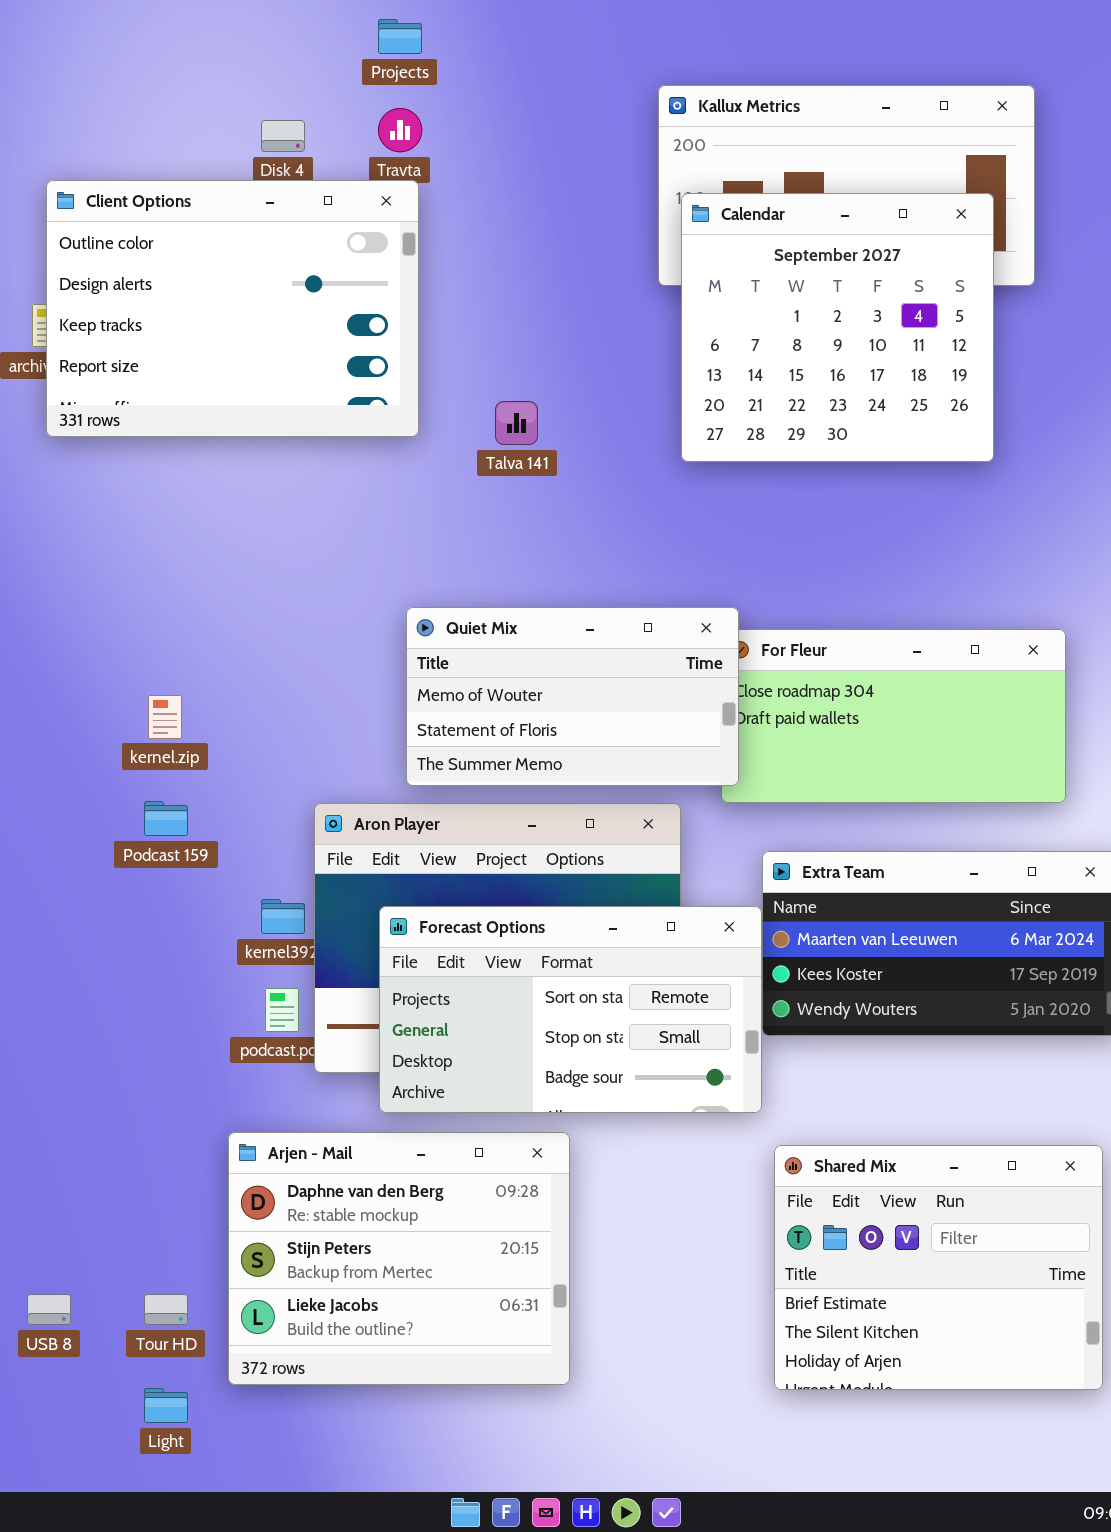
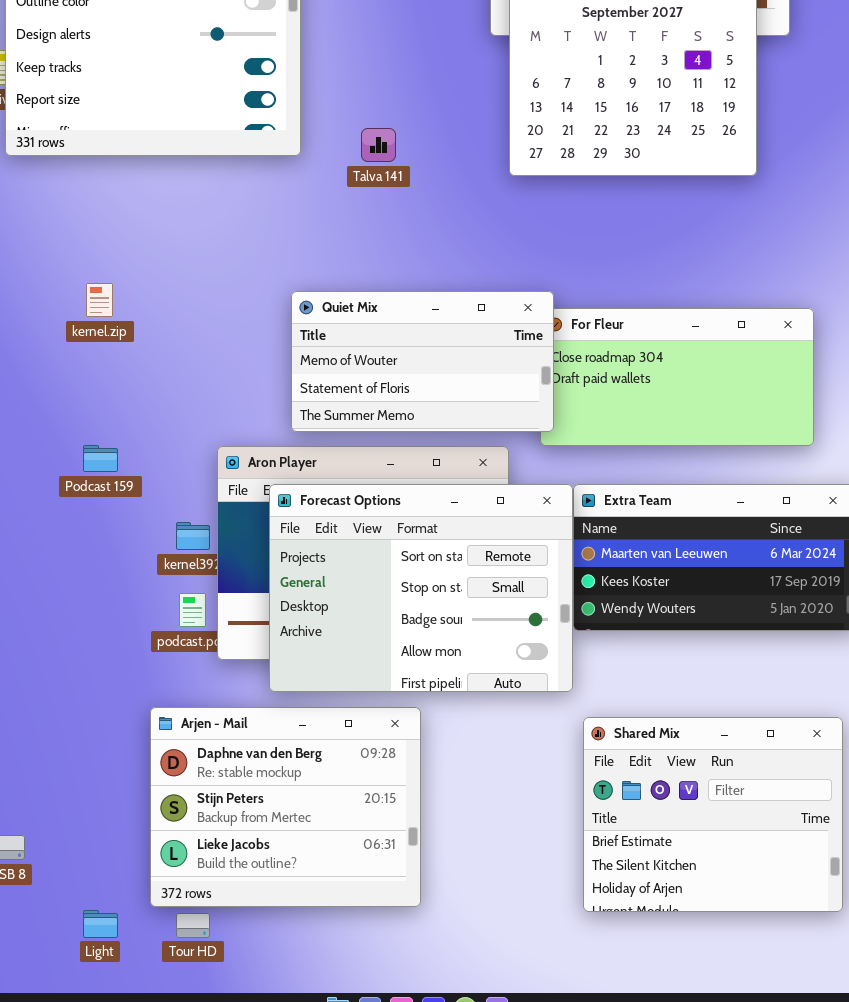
kernel.zip: [148,695,182,739] -> [86,283,113,317], moved
Forecast Options: [379,906,762,1113] -> [269,484,573,692], resized
Tour HD: [144,1294,188,1325] -> [176,913,210,938], moved

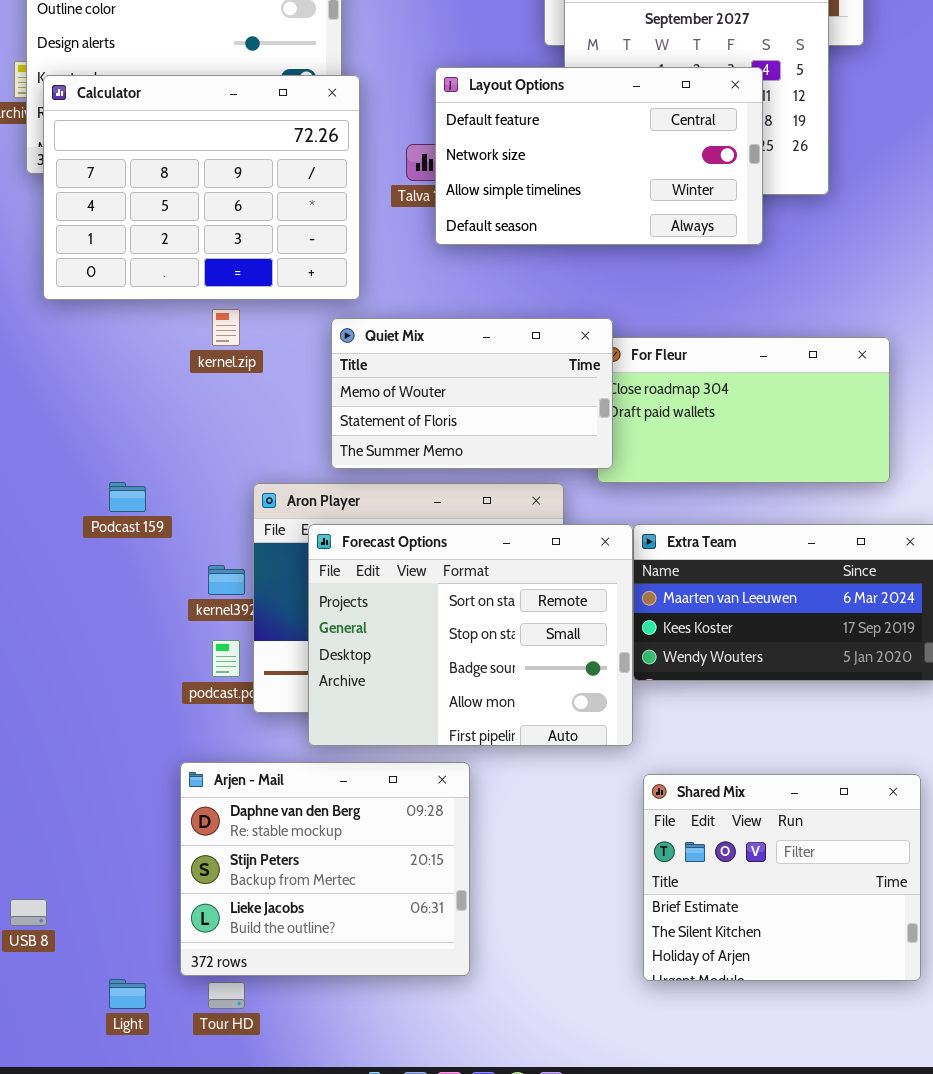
Layout Options: none -> [435,67,763,245], opened
Calculator: none -> [43,75,360,300], opened
kernel.zip: [86,283,113,317] -> [212,309,240,346], moved

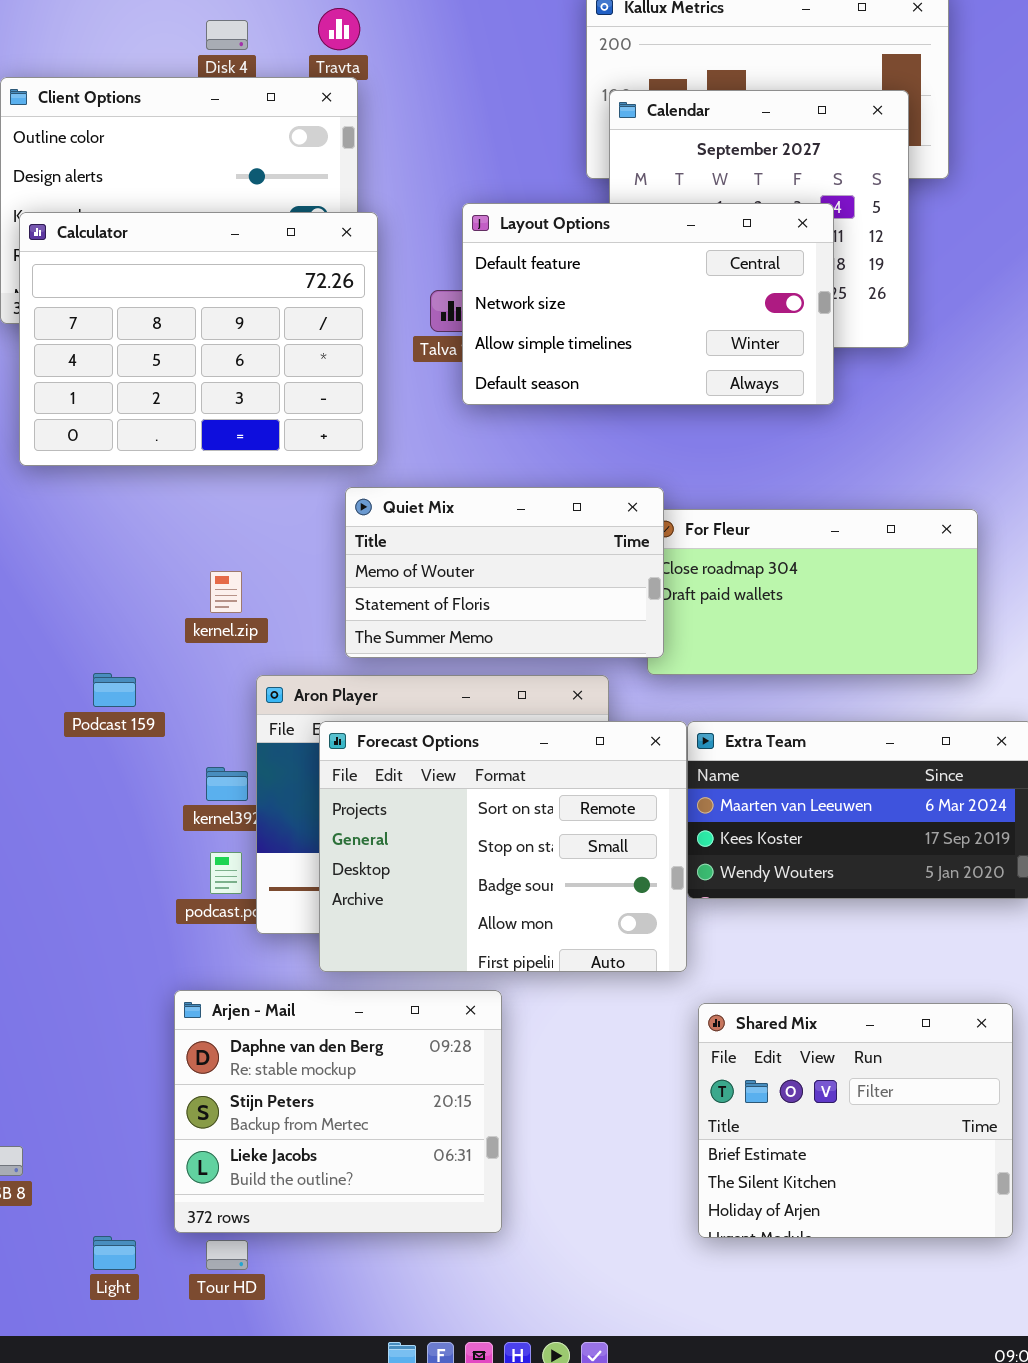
kernel.zip: [212,309,240,346] -> [210,571,242,613], moved

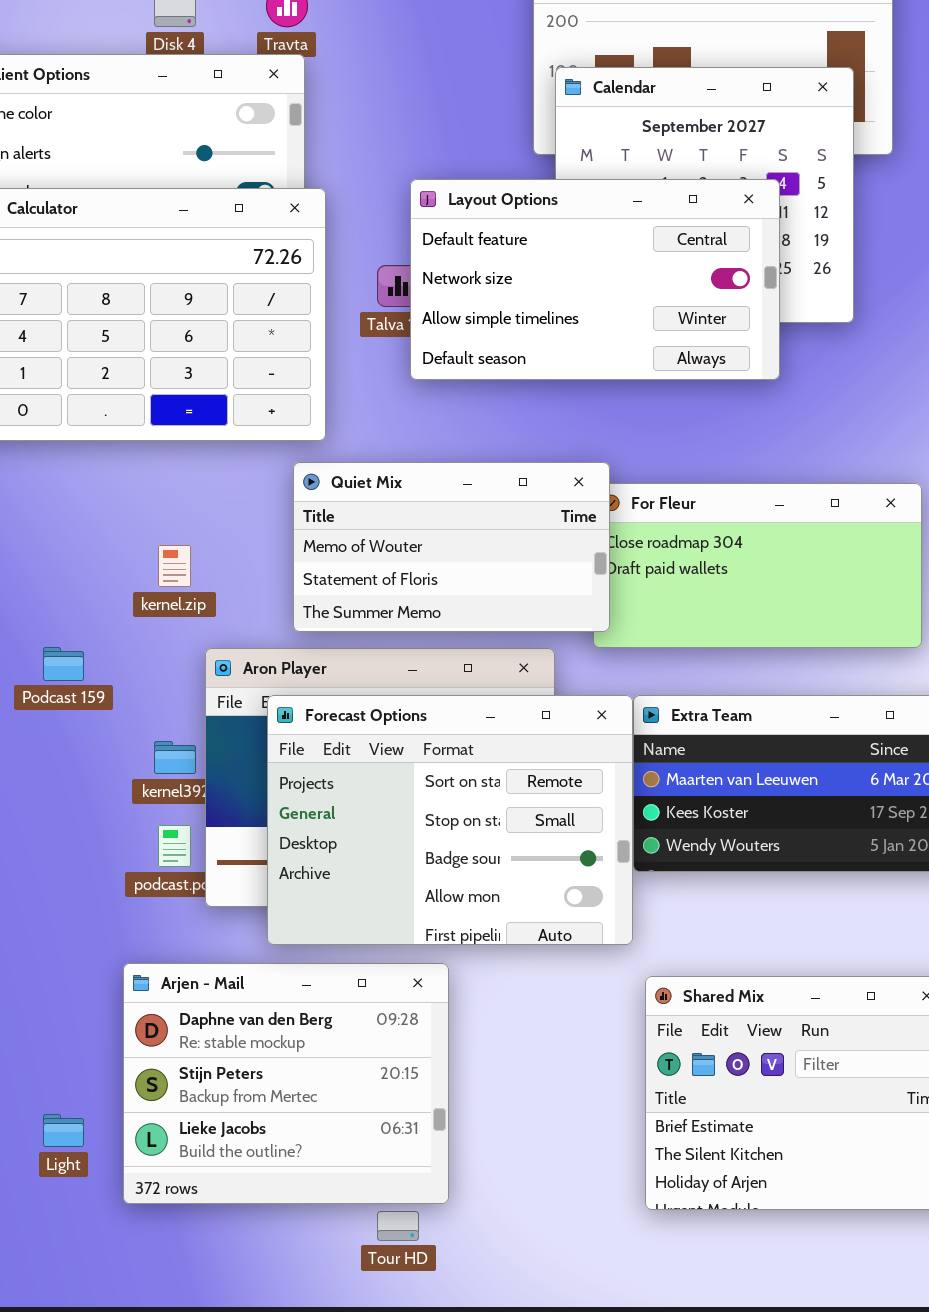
Light: [93,1236,136,1270] -> [43,1114,84,1147], moved
Tour HD: [206,1240,248,1270] -> [377,1211,419,1241], moved

